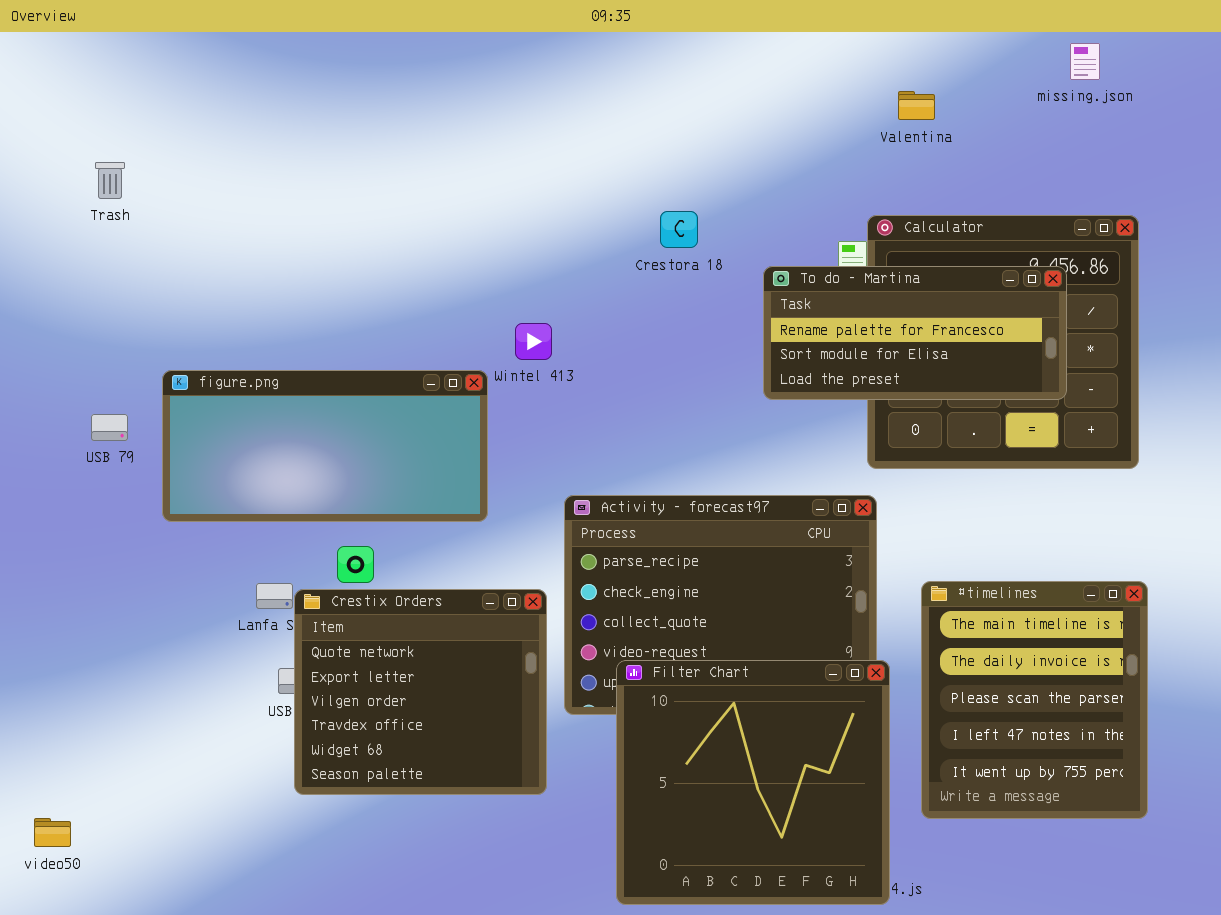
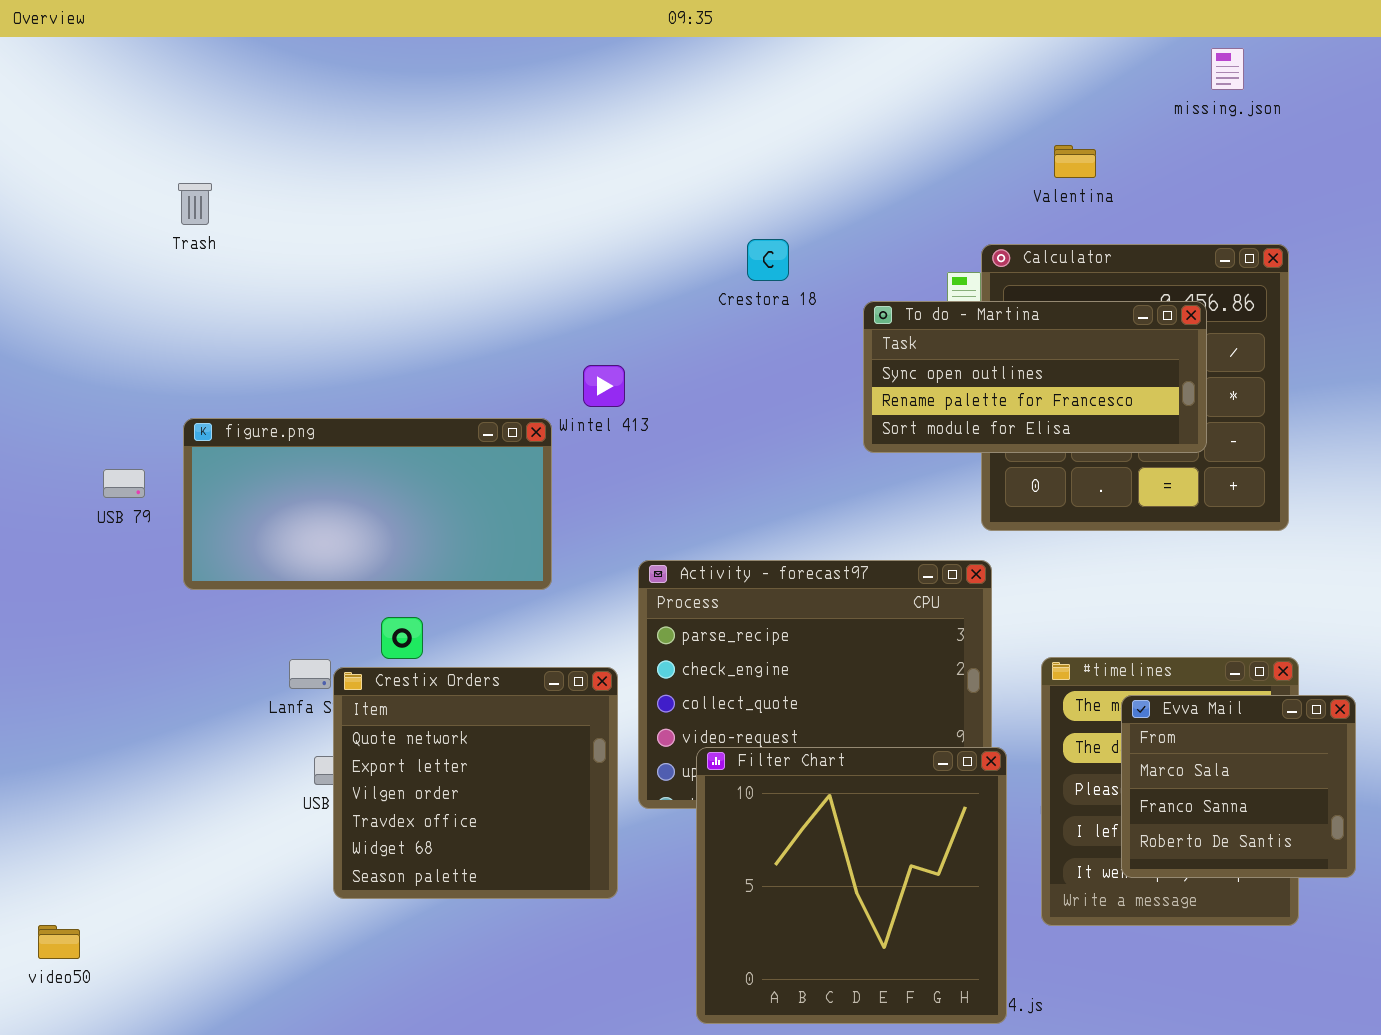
Valentina: [898,91,935,120] -> [1054,145,1096,178], moved
Trash: [95,162,125,199] -> [178,183,212,225], moved
To do - Martina: [763,266,1067,400] -> [863,301,1207,453], scrolled up 1 row
Evva Mail: none -> [1121,695,1356,878], opened

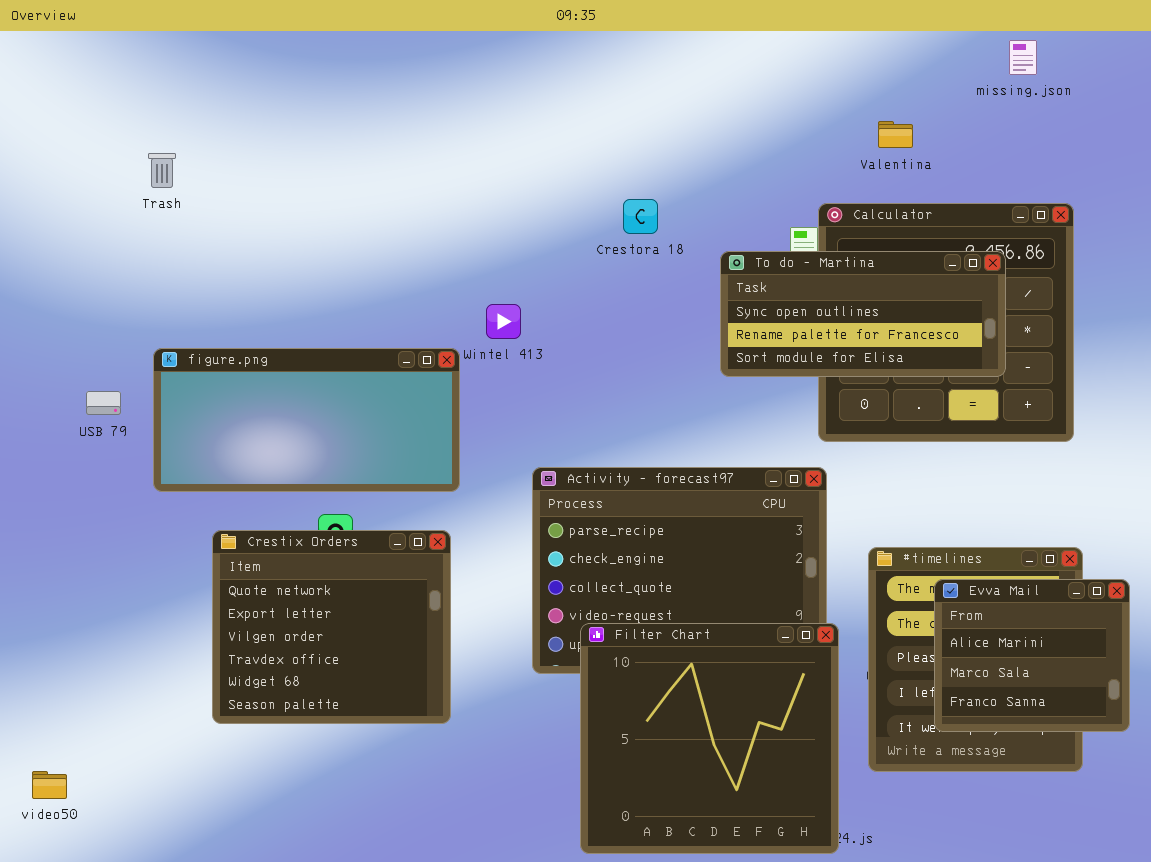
Crestix Orders: [333,667,618,899] -> [212,530,451,724], moved
Evva Mail: [1121,695,1356,878] -> [934,579,1130,732], scrolled up 1 row

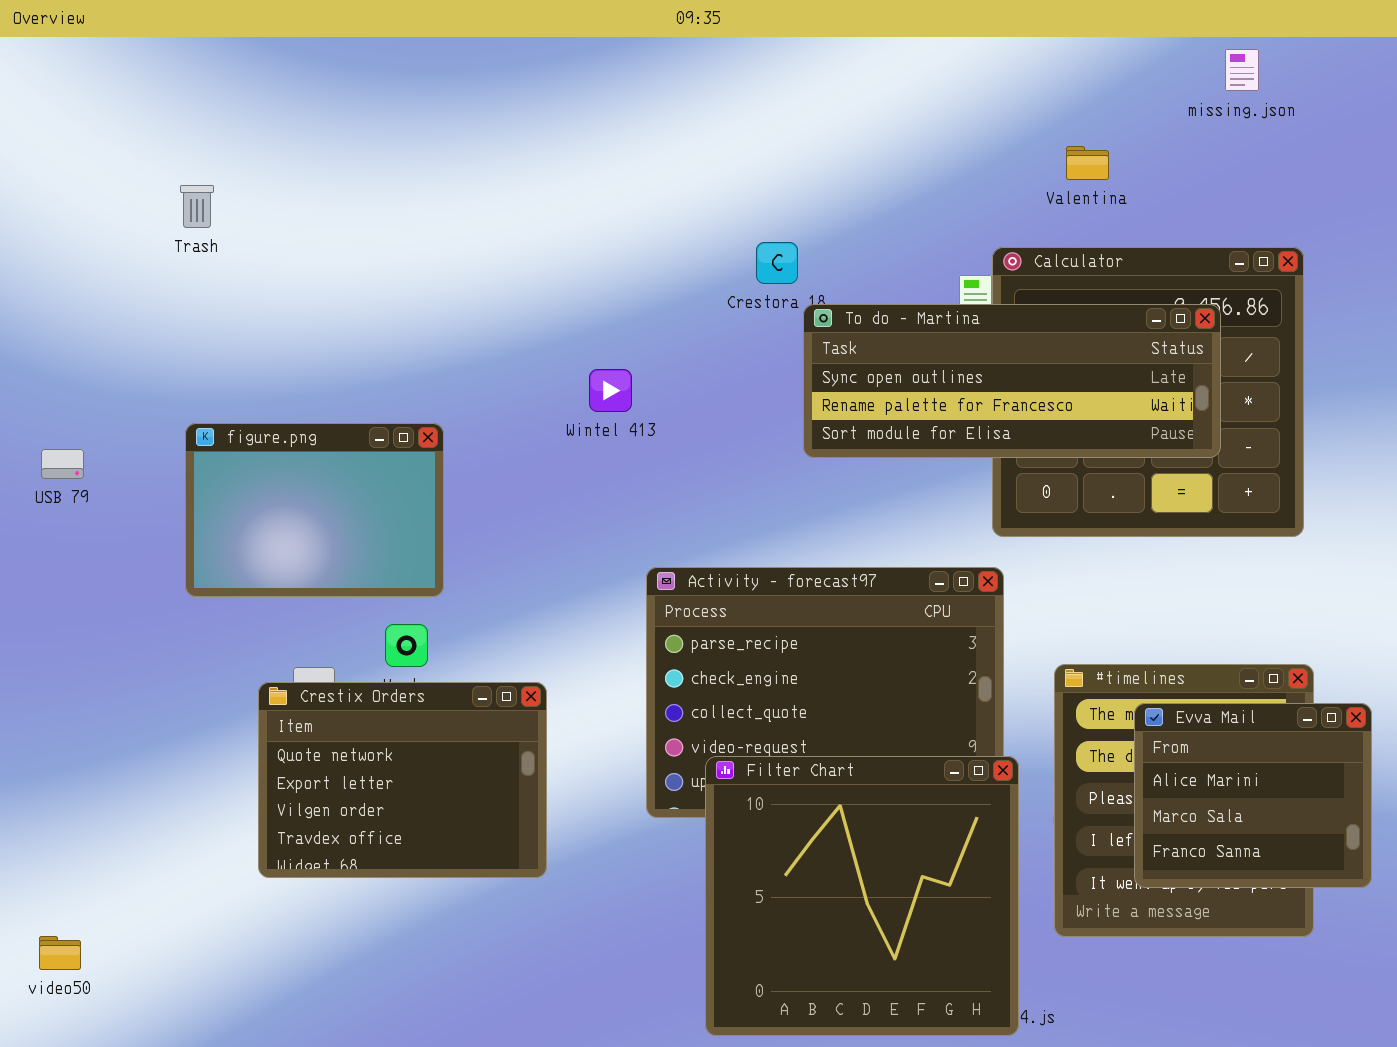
To do - Martina: [720,251,1006,377] -> [803,304,1221,458], resized
figure.png: [153,348,460,492] -> [185,423,444,597], resized
USB 79: [86,391,121,415] -> [41,449,84,479], moved
Crestix Orders: [212,530,451,724] -> [258,682,547,878], resized

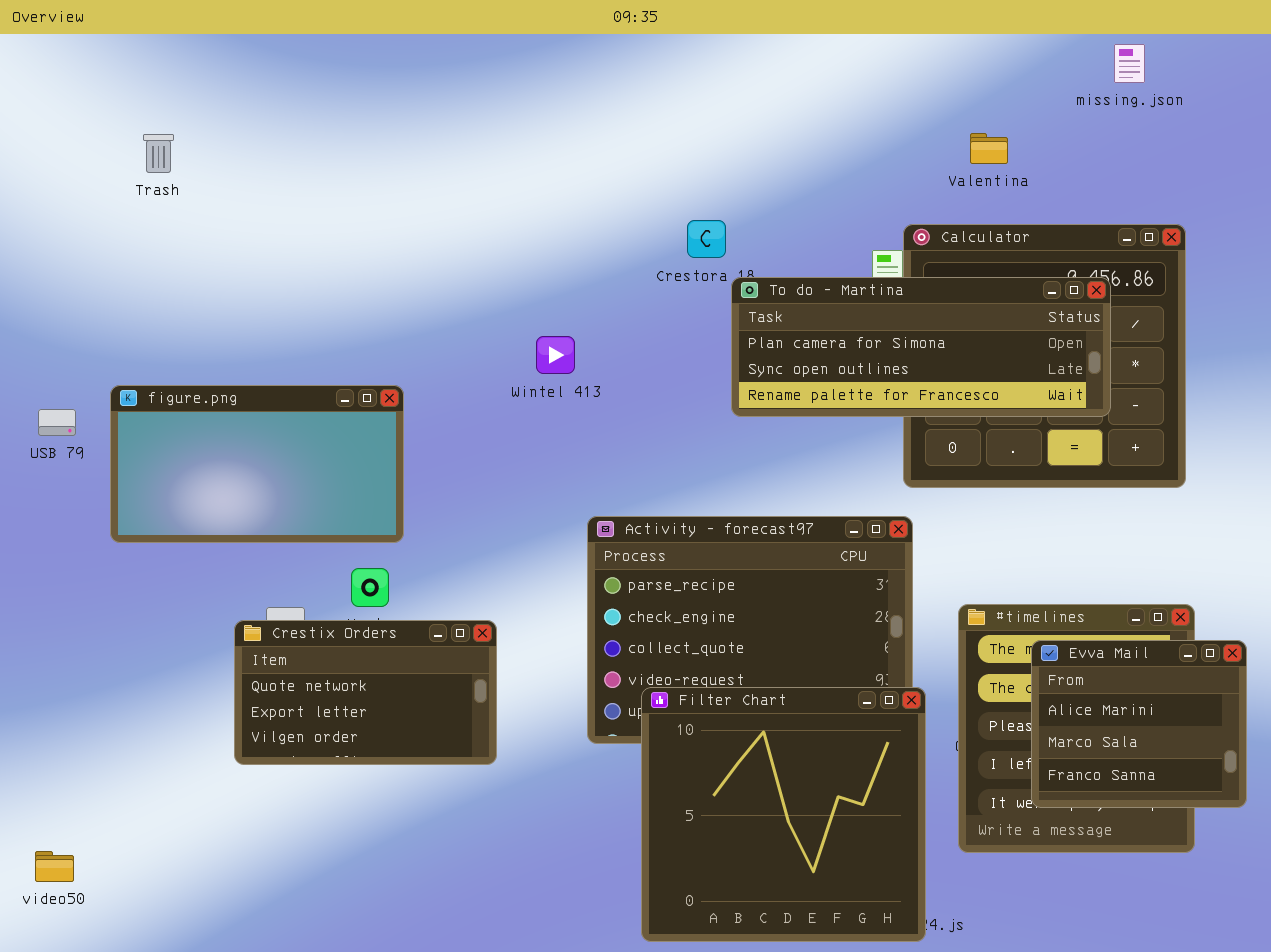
Trash: [180,185,214,228] -> [143,134,174,173], moved
To do - Martina: [803,304,1221,458] -> [731,277,1111,417], scrolled up 1 row
figure.png: [185,423,444,597] -> [110,385,404,543], resized
Crestix Orders: [258,682,547,878] -> [234,620,497,765], resized

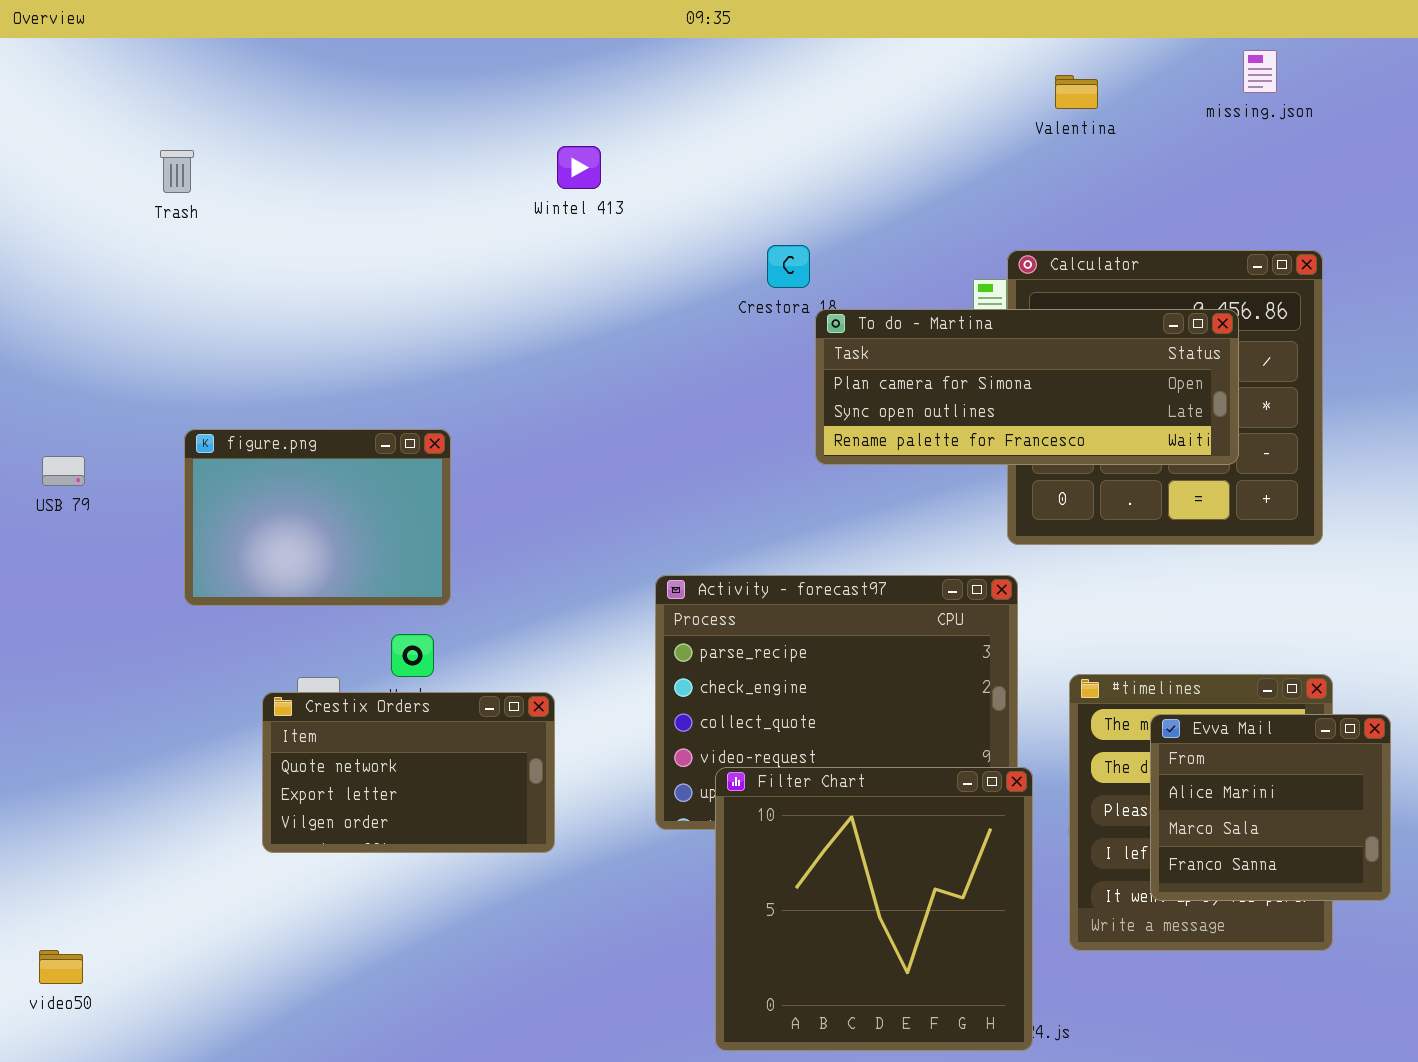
Valentina: [970,133,1008,164] -> [1055,75,1098,109], moved
Wintel 413: [536,336,575,374] -> [557,146,601,189], moved
figure.png: [110,385,404,543] -> [184,429,451,606], resized

